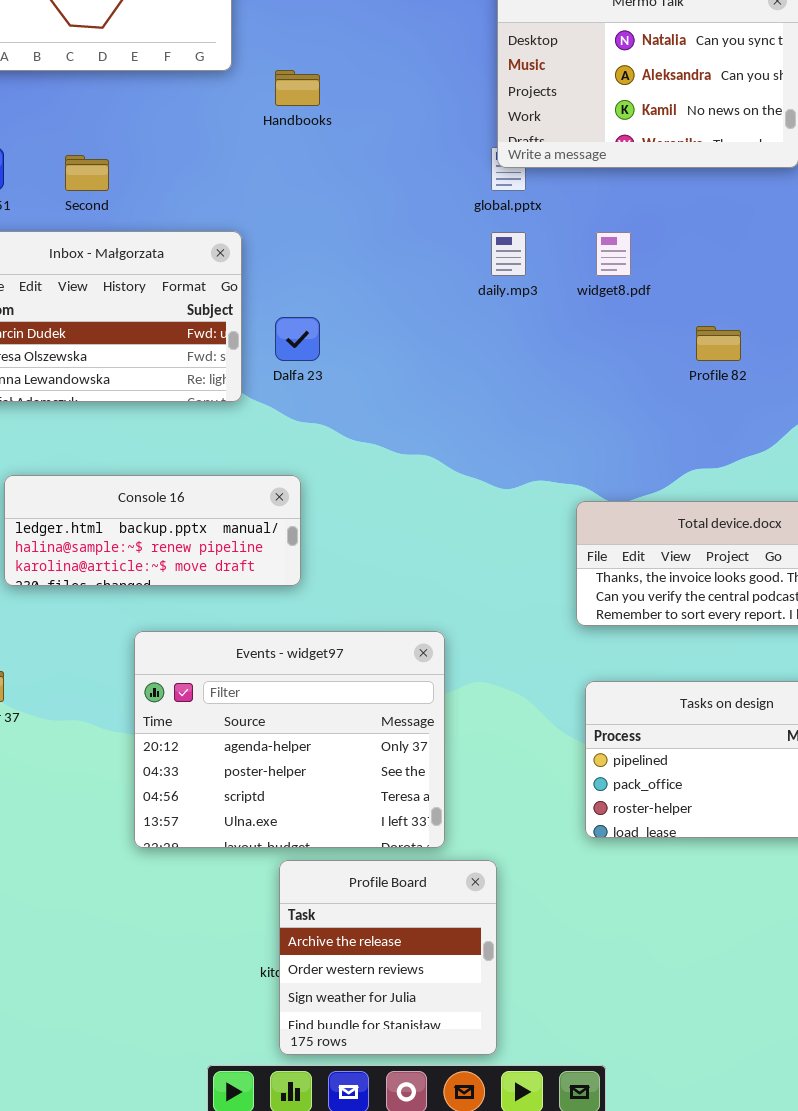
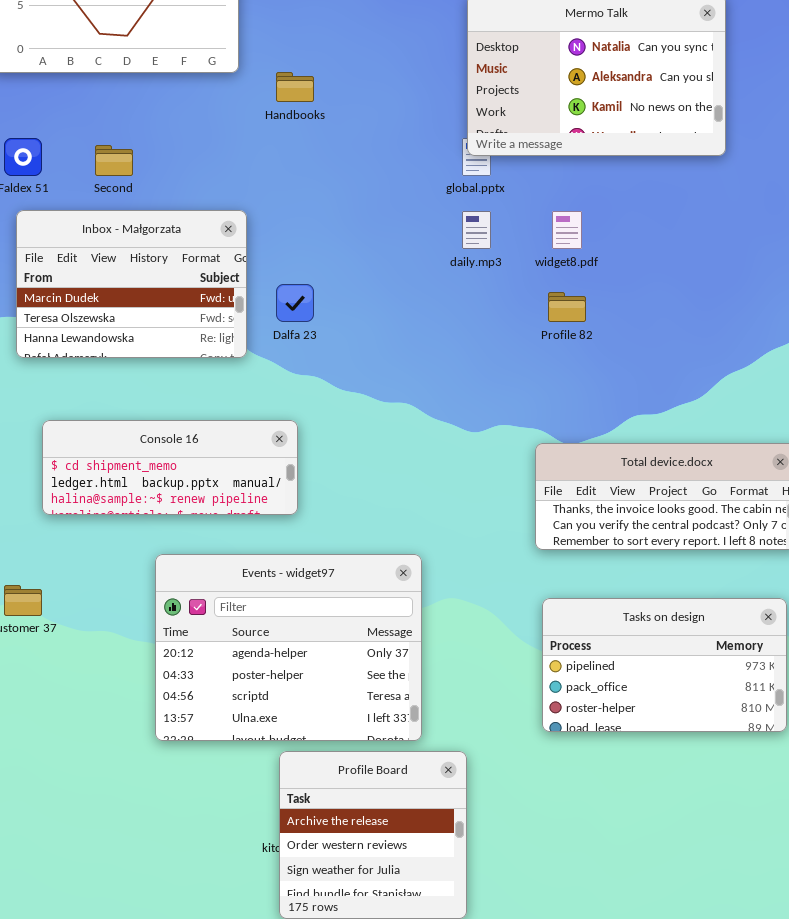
Profile 82: [696,326,741,361] -> [548,292,586,322], moved
Console 16: [4,475,301,586] -> [42,420,298,515], scrolled up 1 row

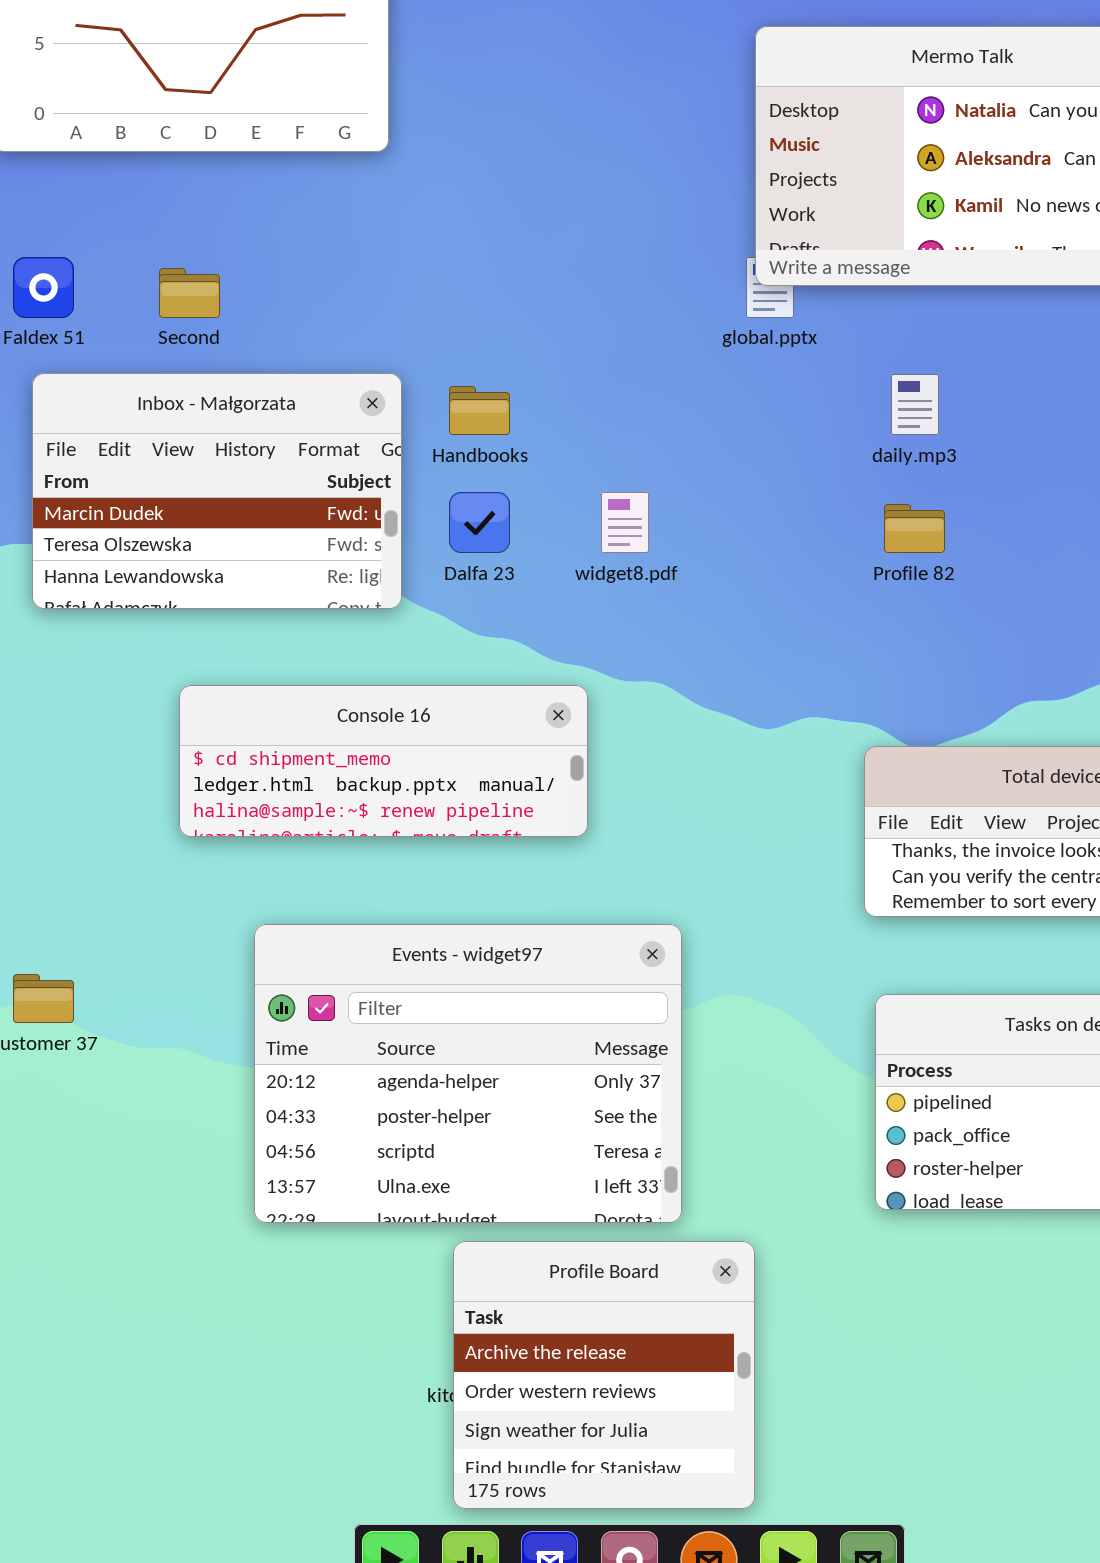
Handbooks: [276,72,314,102] -> [449,386,510,435], moved
daily.mp3: [462,211,491,249] -> [891,374,939,435], moved
widget8.pdf: [552,211,582,249] -> [601,492,649,553], moved
Console 16: [42,420,298,515] -> [179,685,588,837], moved

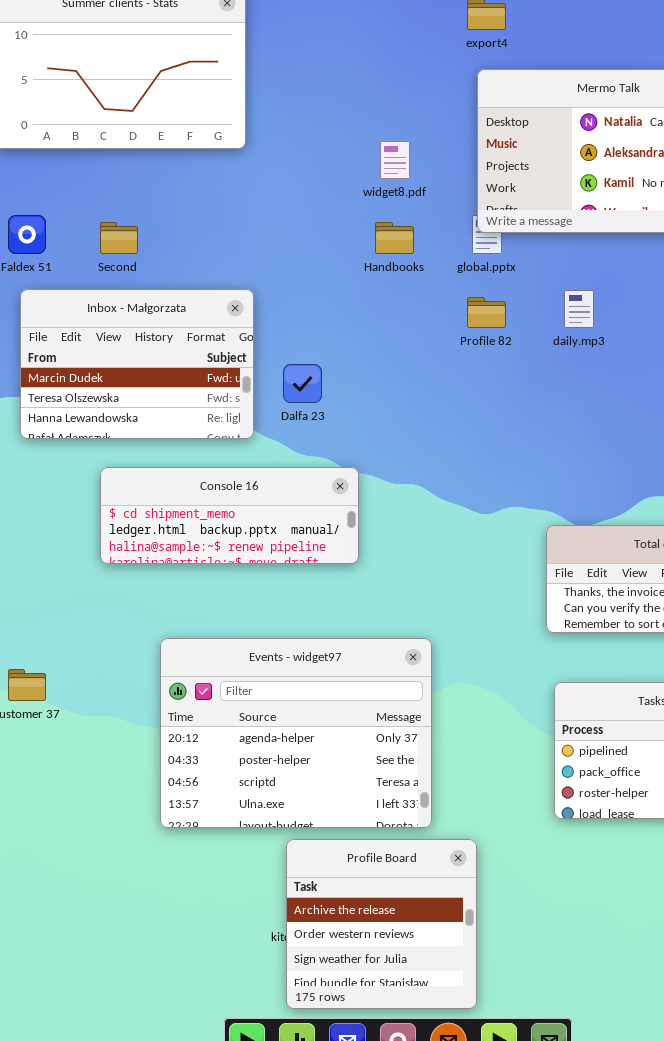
Handbooks: [449,386,510,435] -> [375,222,414,254], moved
widget8.pdf: [601,492,649,553] -> [380,141,410,179], moved
Profile 82: [884,504,945,553] -> [467,297,506,328], moved
Console 16: [179,685,588,837] -> [100,467,359,564], moved

